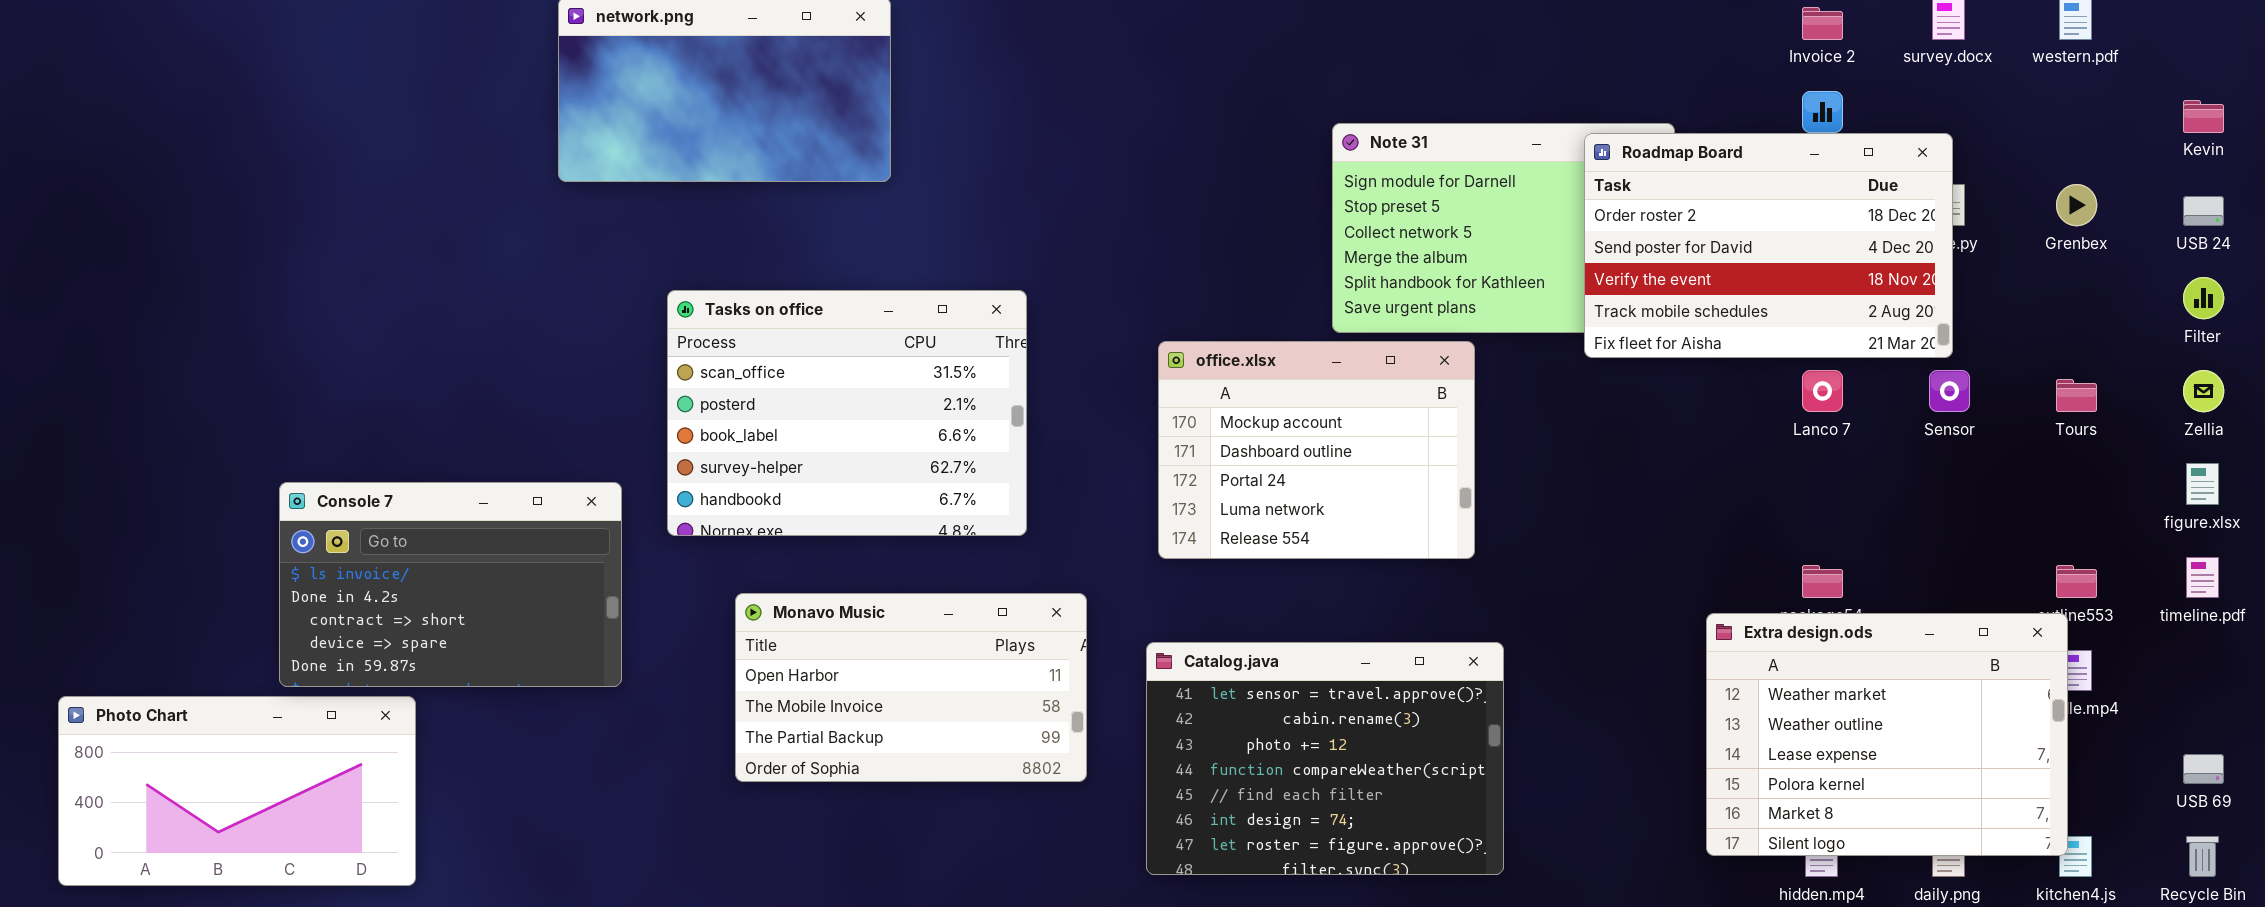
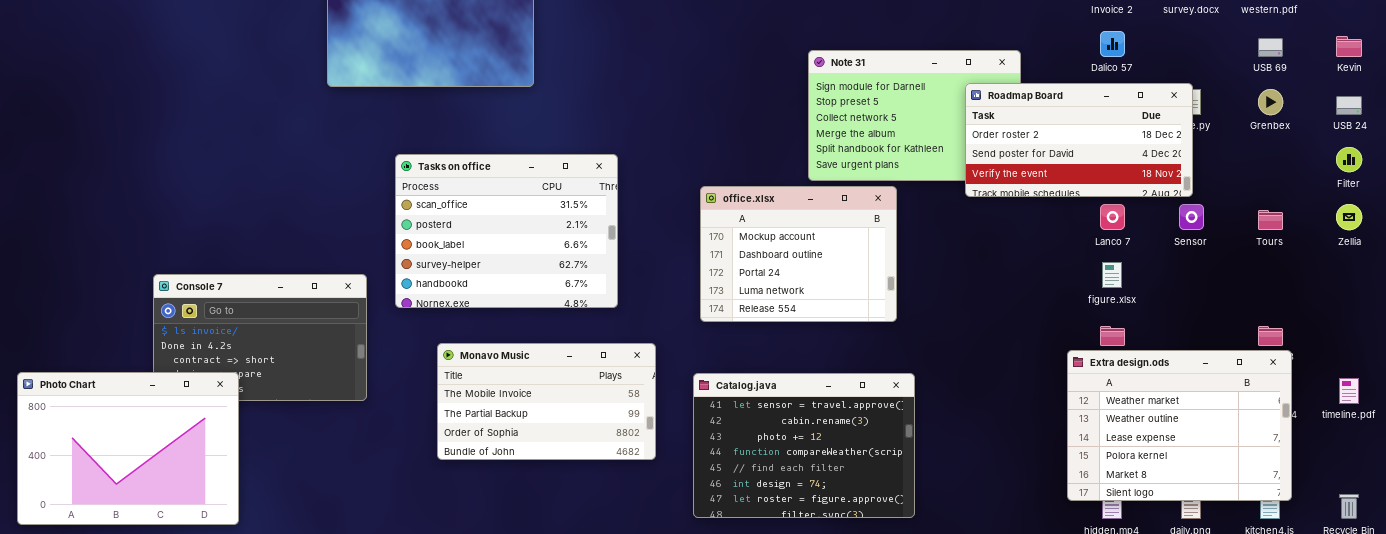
Roadmap Board: [1584,133,1953,358] -> [965,83,1193,197], resized
figure.xlsx: [2186,463,2219,505] -> [1102,262,1122,288], moved
timeline.pdf: [2186,557,2219,598] -> [1339,378,1359,404], moved
Monavo Music: [735,593,1087,782] -> [437,343,656,460], scrolled down 1 row
Extra design.ods: [1706,613,2068,856] -> [1067,350,1292,501], moved
Photo Chart: [58,696,416,886] -> [17,372,239,525], resized
USB 69: [2183,754,2224,784] -> [1258,38,1283,57], moved

